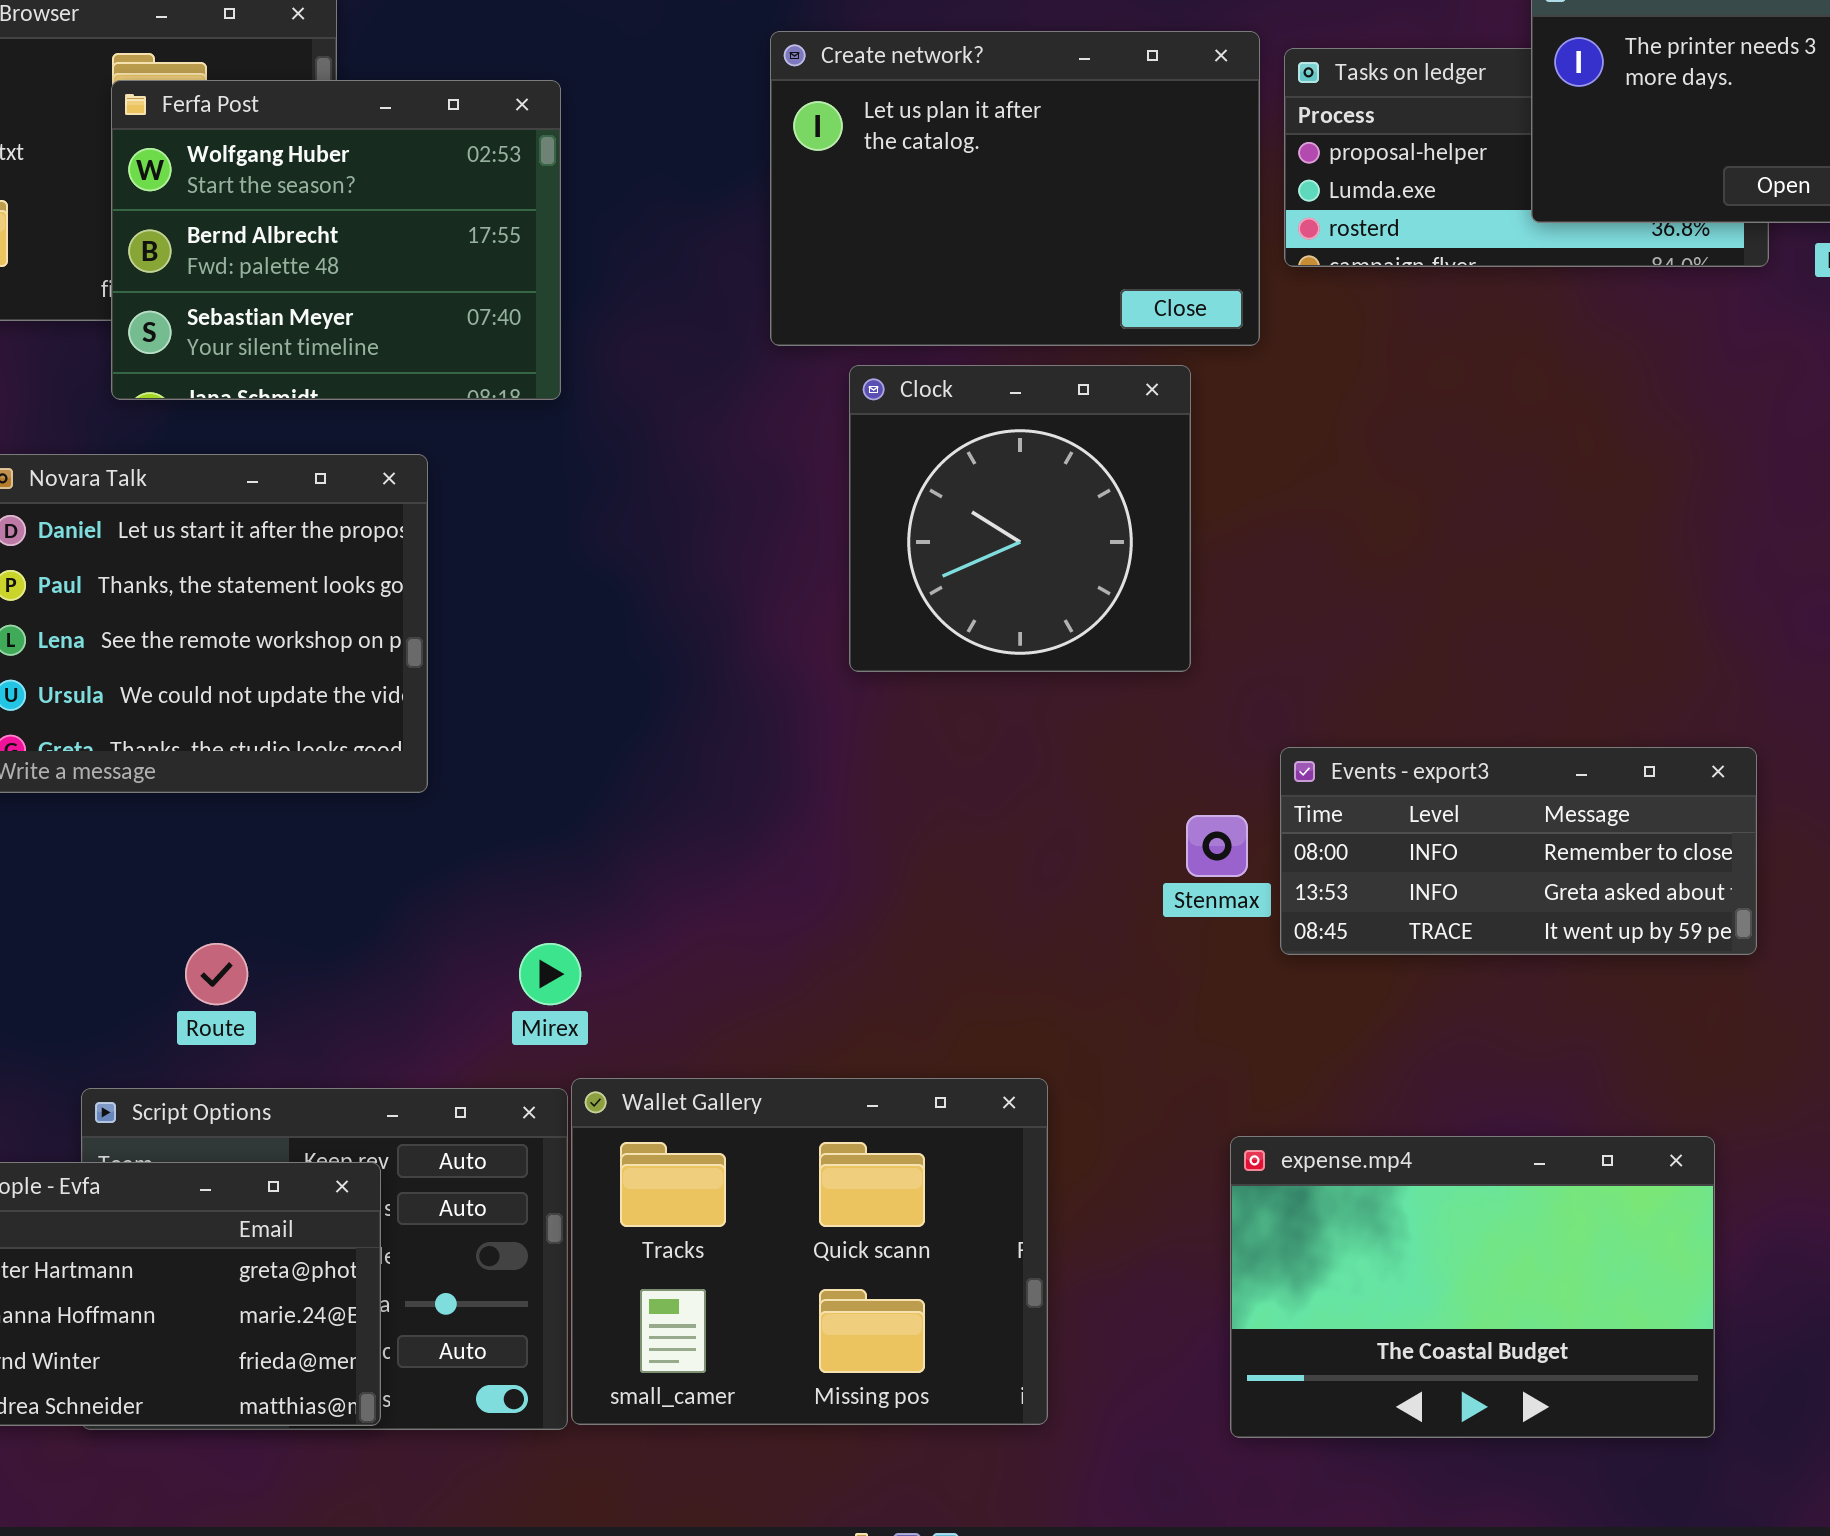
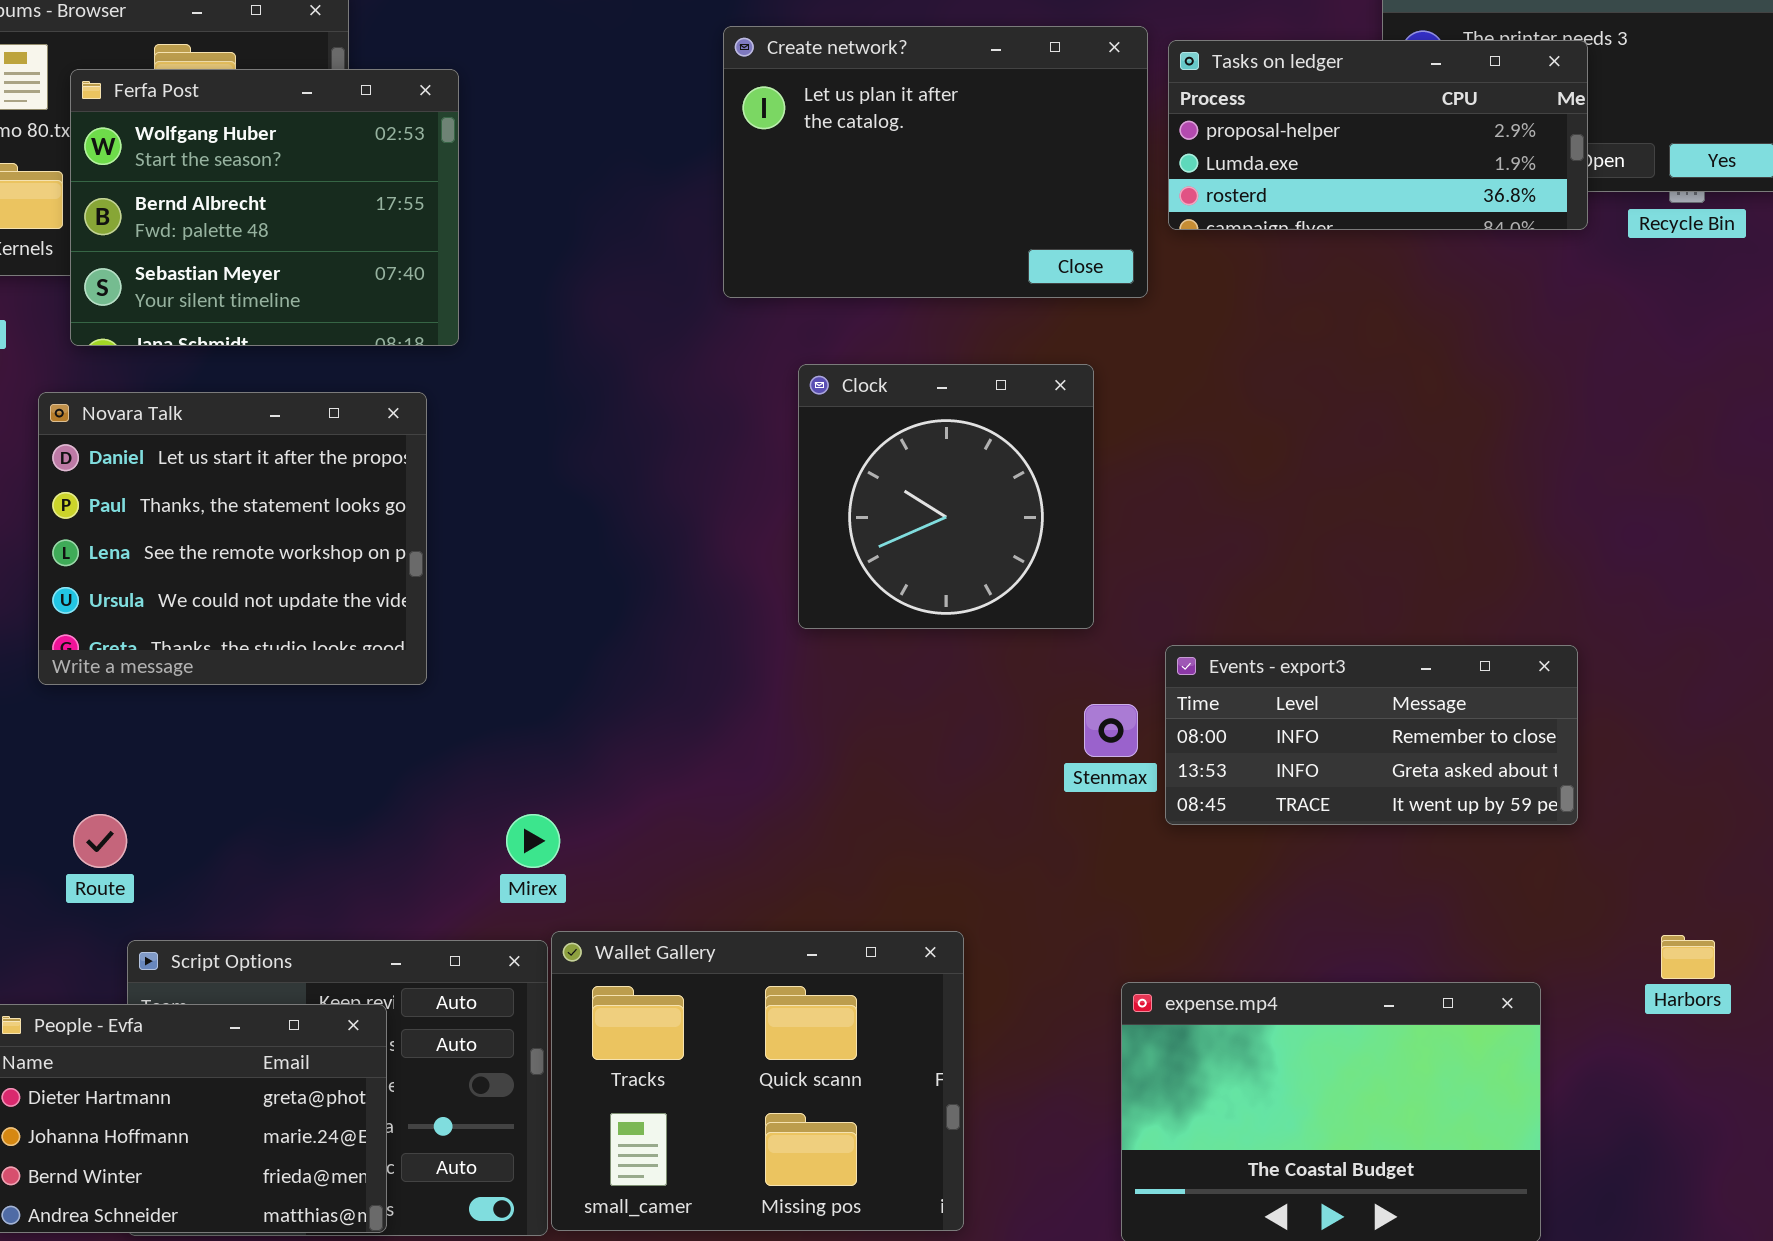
Tasks on ledger: [1284,48,1769,267] -> [1168,40,1588,230], raised
Ferfa Post: [111,80,561,400] -> [70,69,459,346], moved
Clock: [849,365,1191,672] -> [798,364,1094,629], moved
Route: [185,943,248,1005] -> [73,814,127,868], moved

